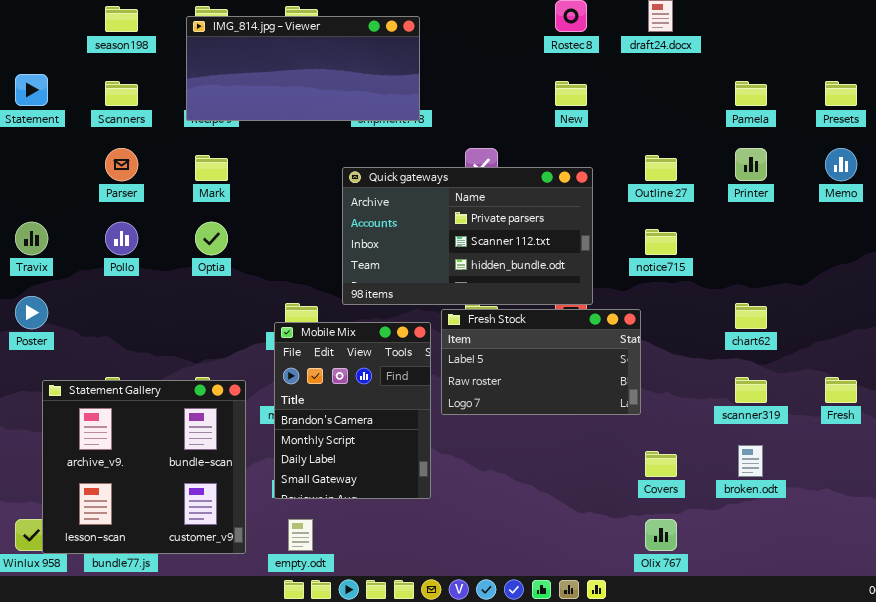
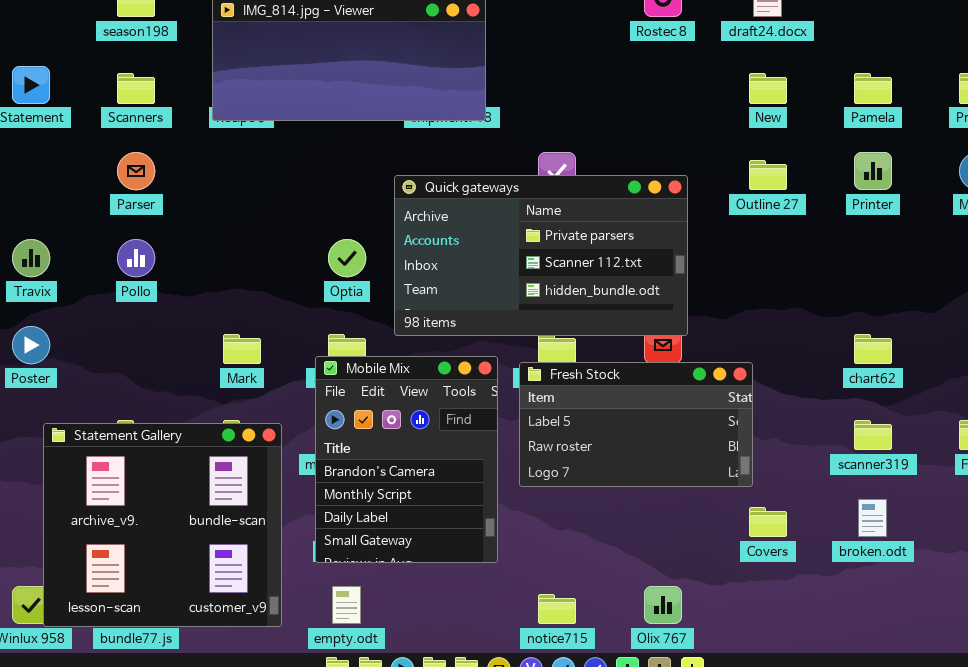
New: [555,81,587,106] -> [749,73,787,104], moved
Mark: [195,155,228,181] -> [223,334,261,364], moved
Optia: [195,222,228,255] -> [328,239,366,277], moved
notice715: [645,229,677,255] -> [538,594,576,624], moved
Fresh Stock: [441,309,641,415] -> [519,362,753,487], moved
Olix 767: [645,519,677,551] -> [644,586,682,624], moved

